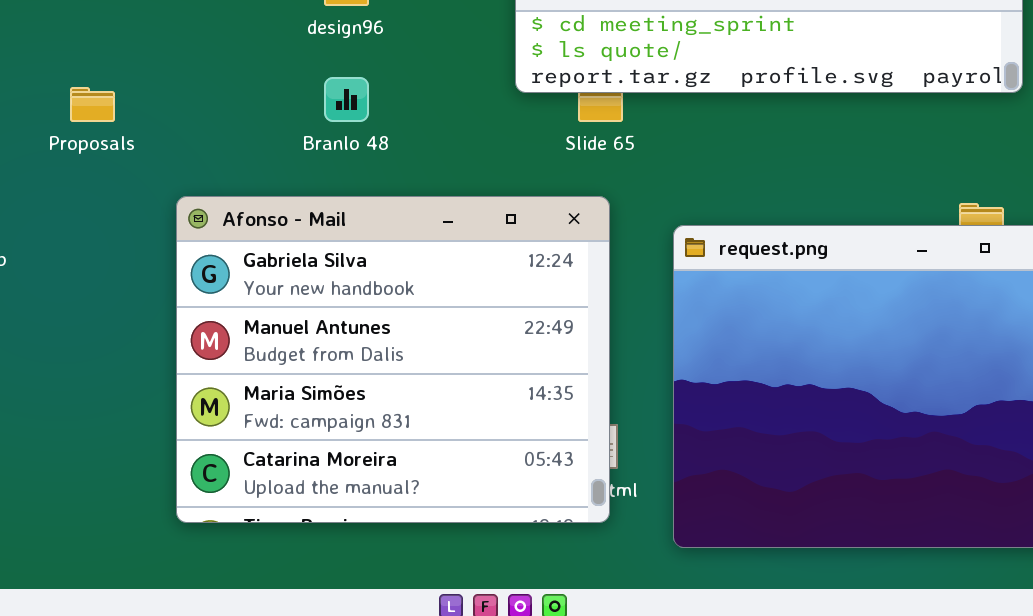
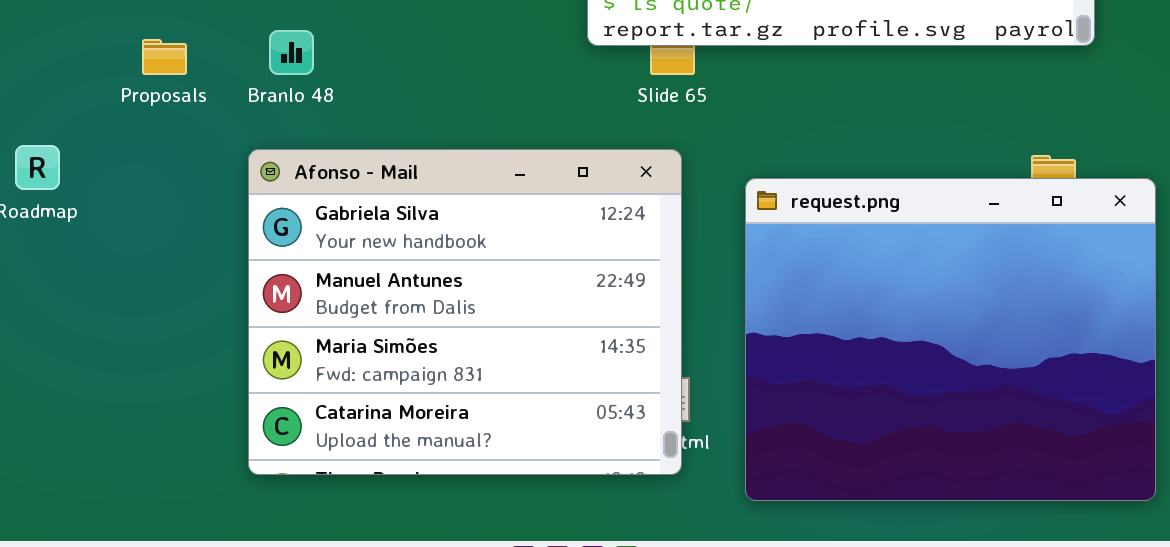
Branlo 48: [324,77,369,122] -> [269,30,314,75], moved

